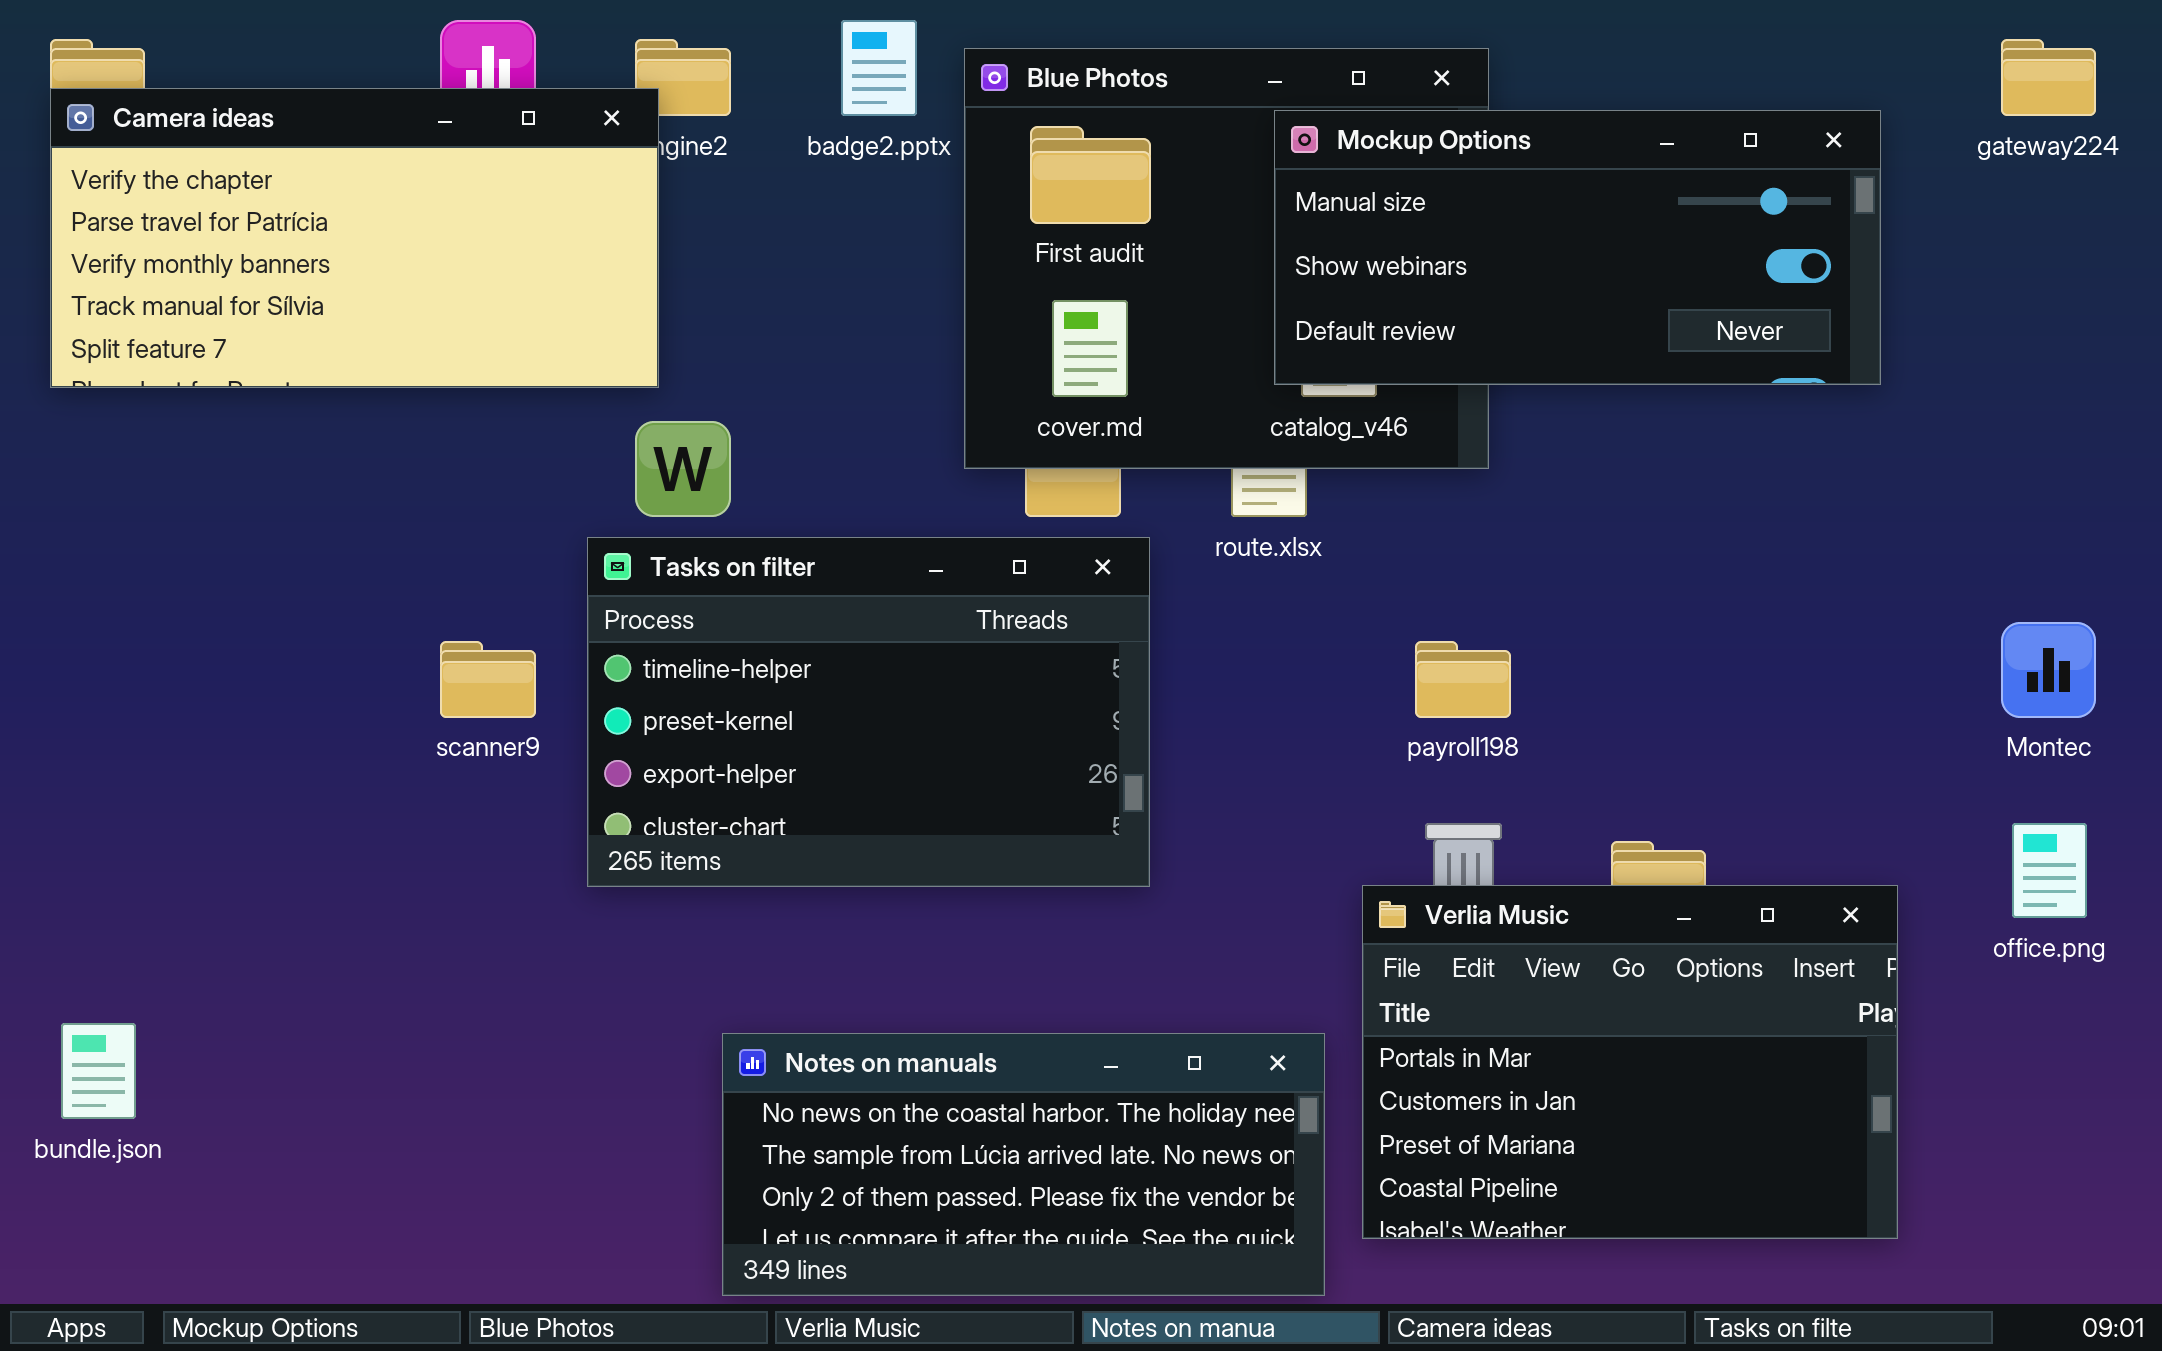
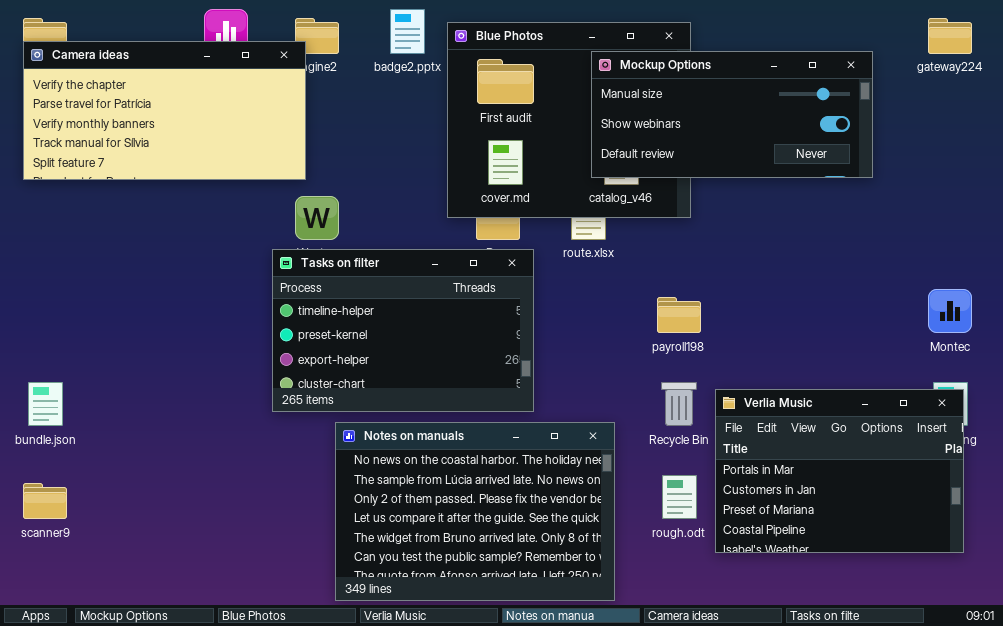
scanner9: [440,641,536,718] -> [23,483,67,519], moved
Verlia Music: [1362,885,1898,1239] -> [715,389,964,553], moved
bundle.json: [61,1023,136,1119] -> [28,382,63,426], moved
Notes on manuals: [722,1033,1325,1296] -> [335,422,615,601], resized

